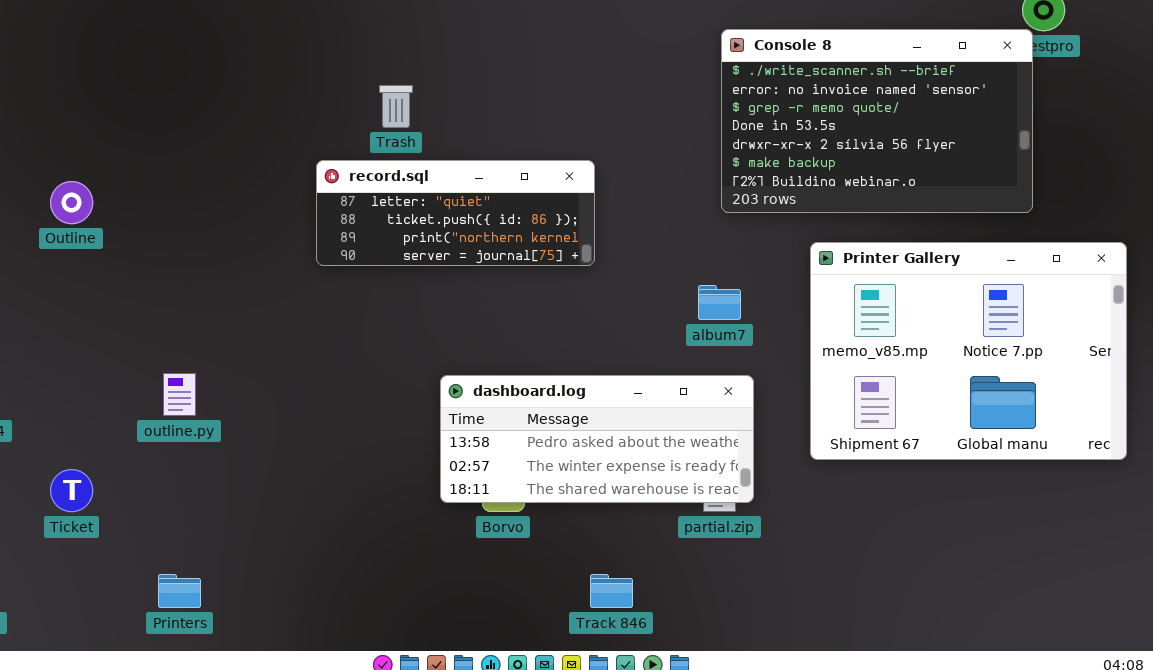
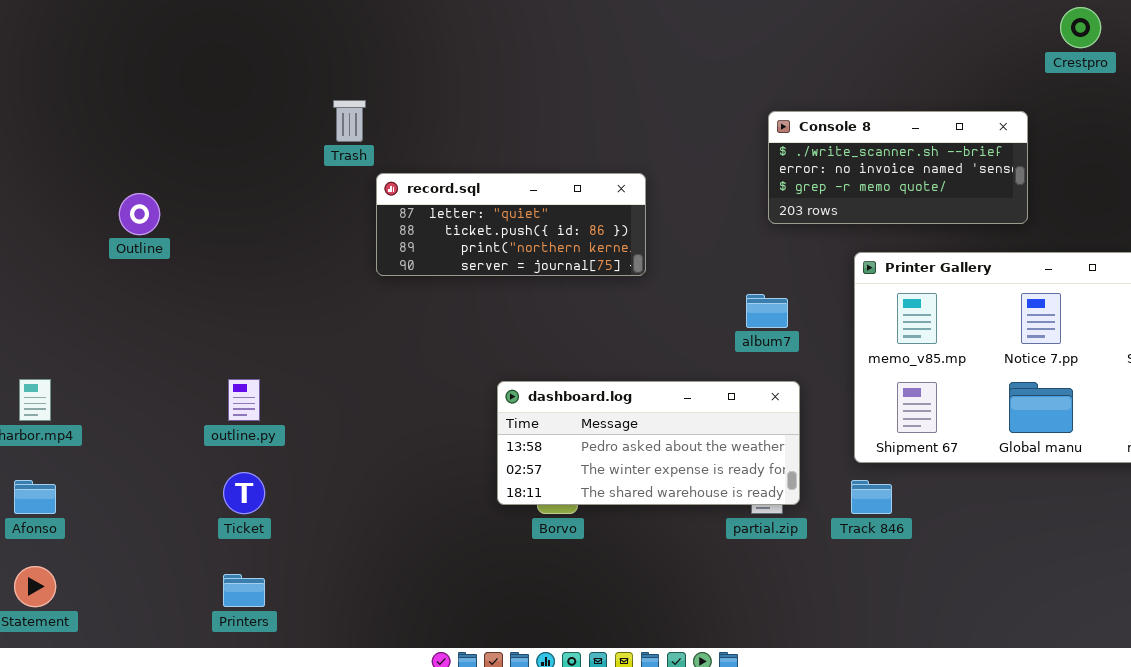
Console 8: [721,29,1033,213] -> [768,111,1028,224], resized
Trash: [379,85,413,128] -> [333,100,366,142], moved
Ticket: [50,469,93,512] -> [223,472,265,514], moved
Track 846: [590,574,633,608] -> [851,480,892,514], moved

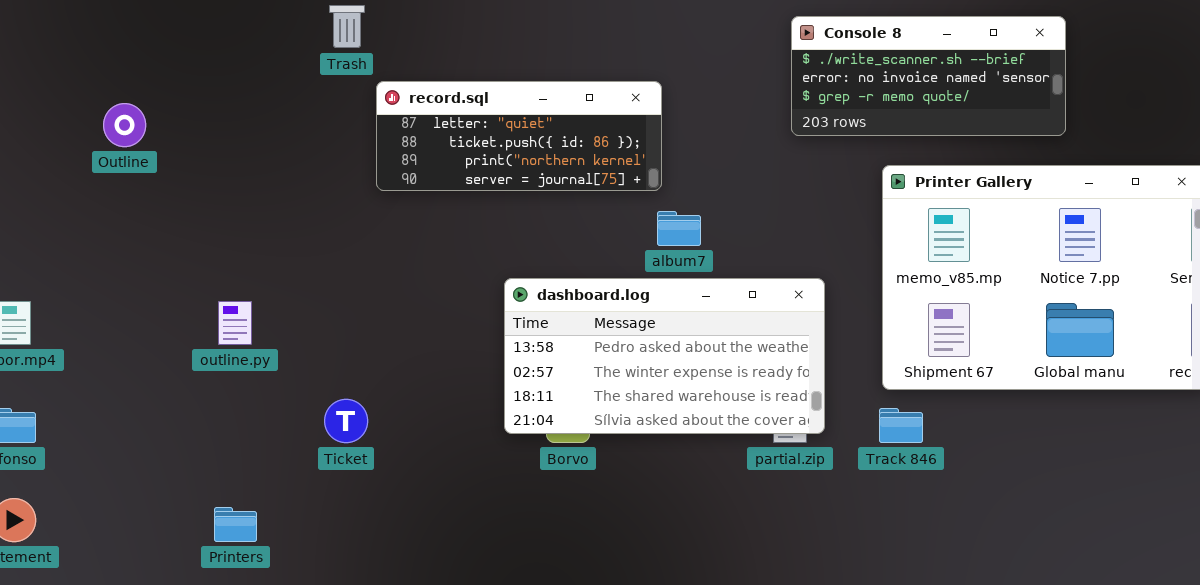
album7: [746,294,788,328] -> [657,211,701,246], moved
dashboard.log: [497,381,800,505] -> [504,278,825,434], resized
Ticket: [223,472,265,514] -> [324,399,368,443], moved

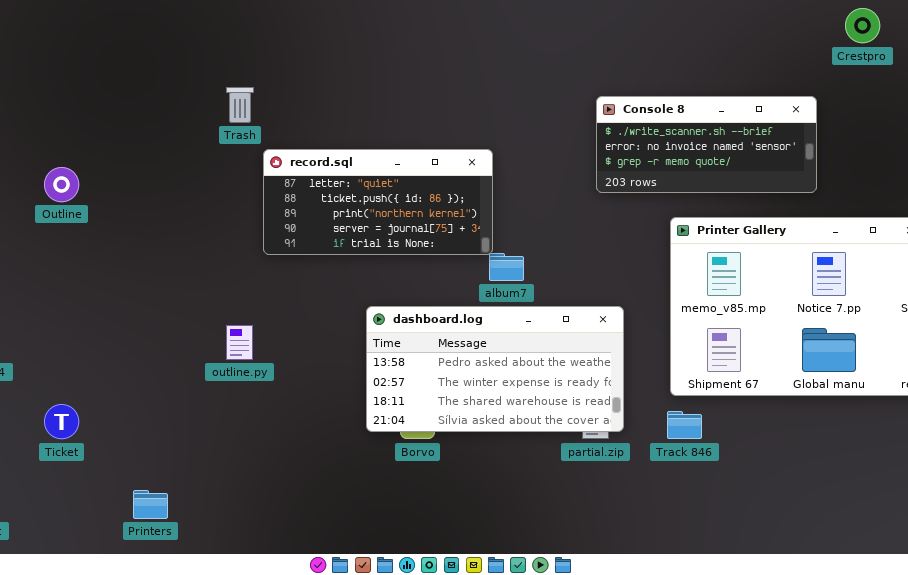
record.sql: [376,81,662,191] -> [263,149,493,255], resized
outline.py: [218,301,252,345] -> [226,325,253,360], moved
Ticket: [324,399,368,443] -> [44,404,79,439], moved

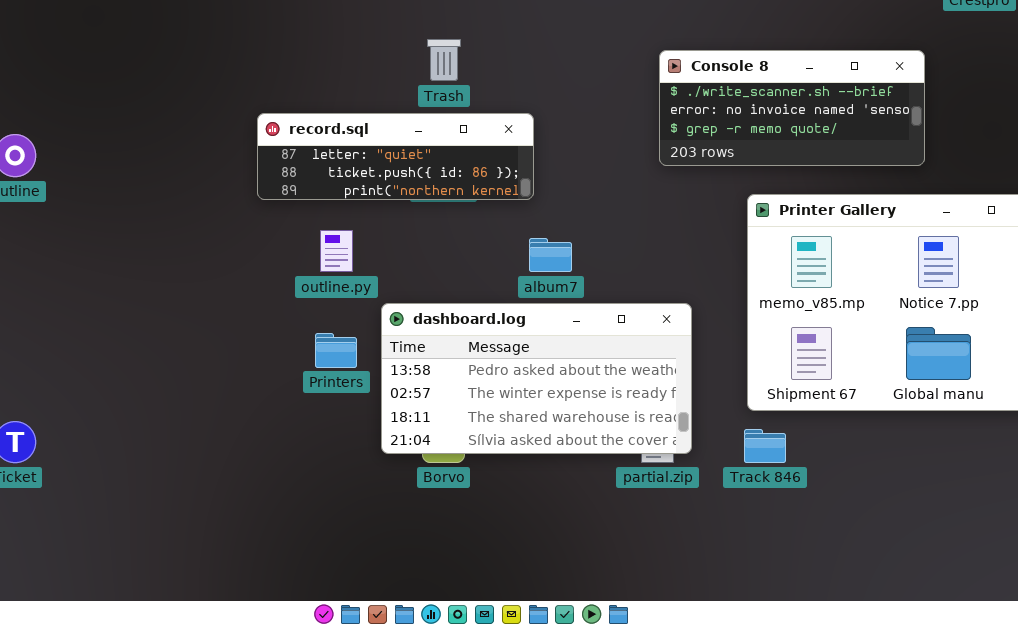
Trash: [226,87,254,123] -> [427,39,461,81], moved
record.sql: [263,149,493,255] -> [257,113,534,200], resized
outline.py: [226,325,253,360] -> [320,230,353,272], moved
Printers: [133,490,168,519] -> [315,333,357,368], moved

